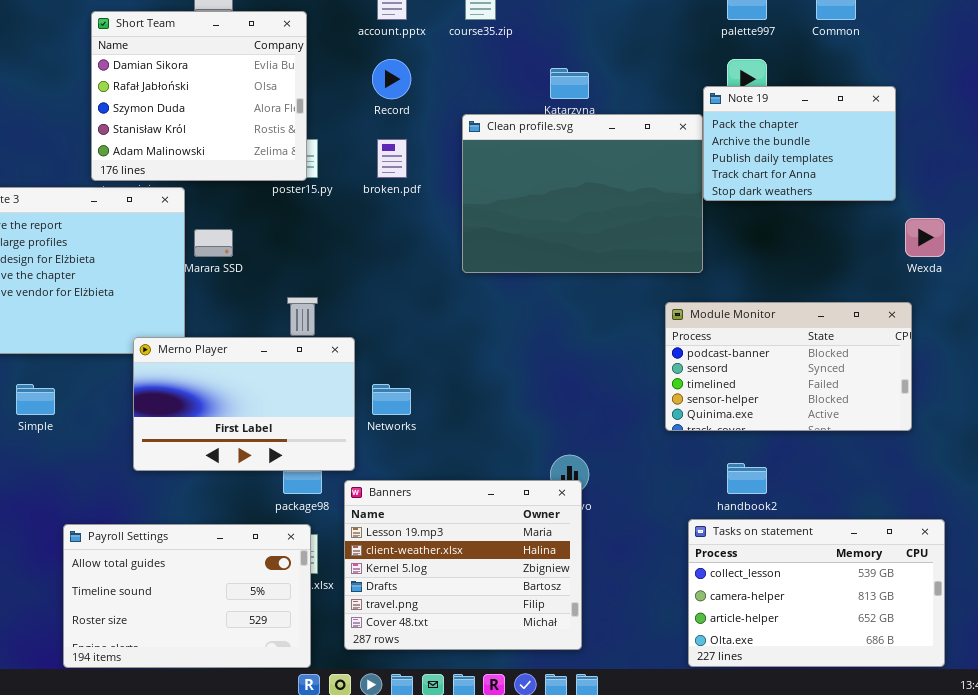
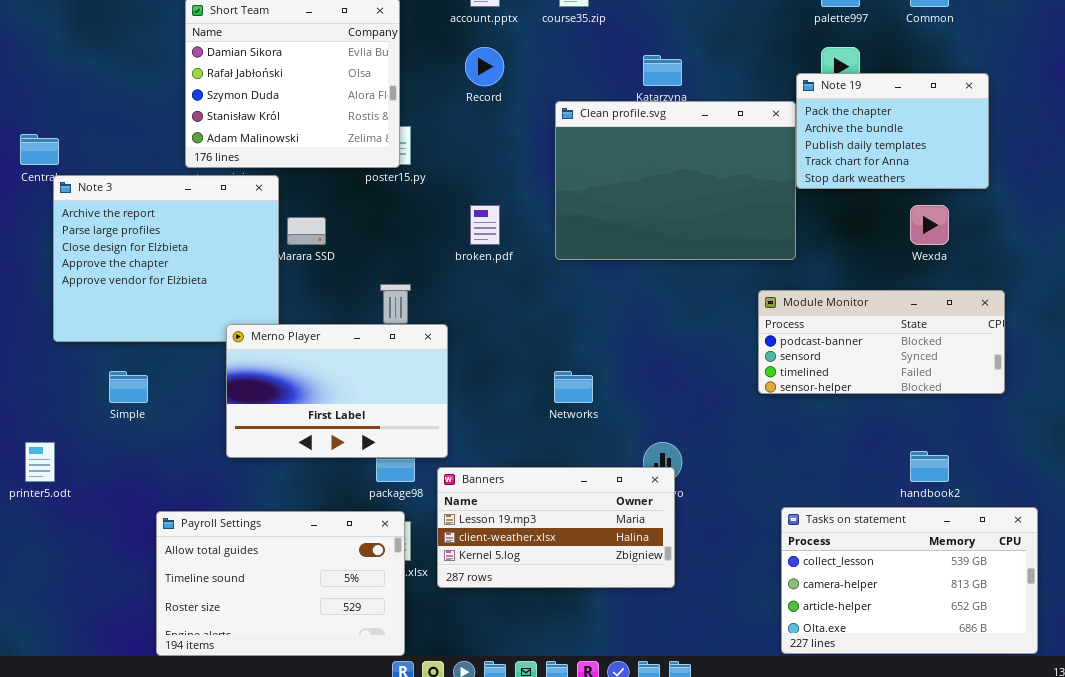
broken.pdf: [377,139,407,178] -> [470,205,500,245], moved
Wexda: [905,218,945,257] -> [910,205,949,245], moved
Module Monitor: [665,302,912,431] -> [758,290,1005,394], resized
Networks: [372,384,411,415] -> [554,371,593,403], moved
handbook2: [727,463,767,494] -> [910,451,949,482], moved
Banners: [344,480,582,650] -> [437,467,675,588], resized

